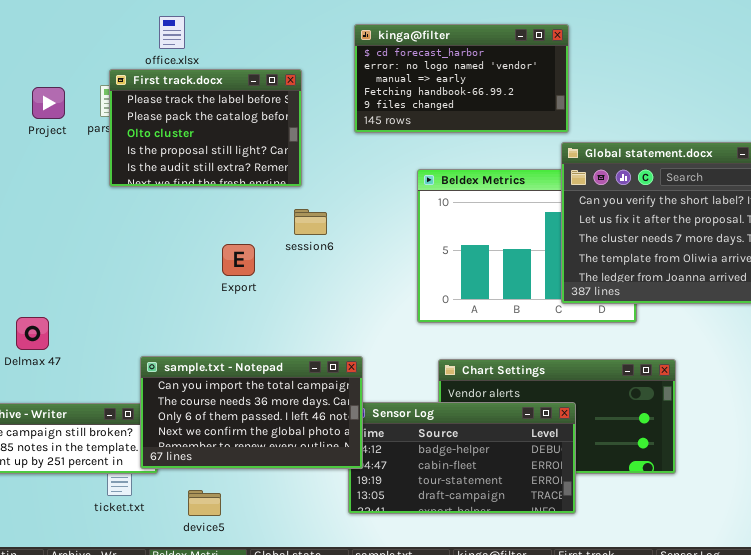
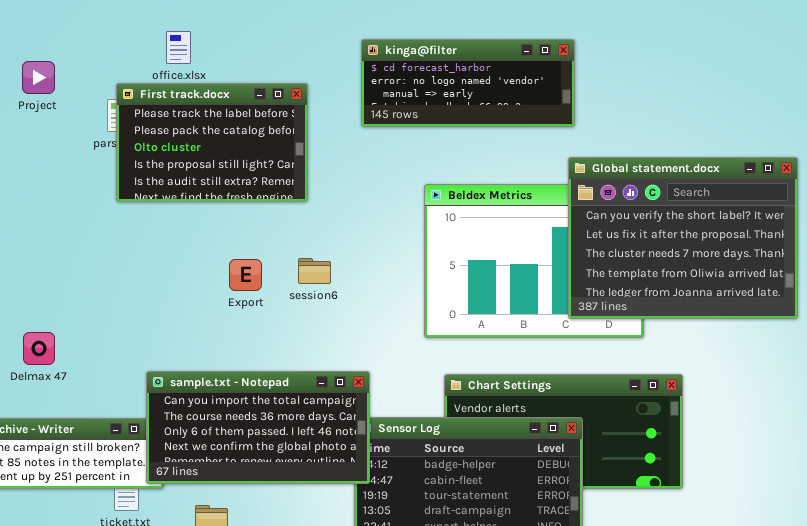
kinga@filter: [354,24,569,133] -> [361,39,575,127], resized
Project: [32,87,65,119] -> [22,61,55,94], moved
session6: [294,209,327,235] -> [298,258,331,284], moved

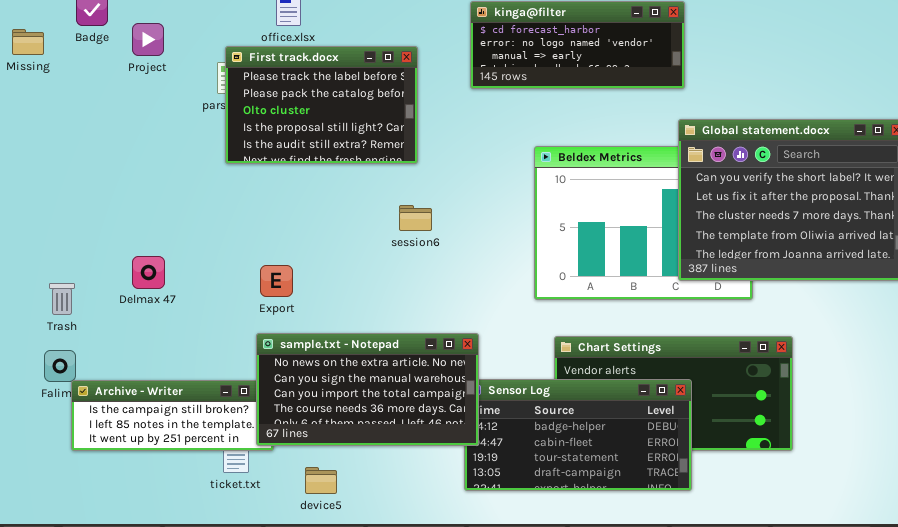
session6: [298,258,331,284] -> [399,205,432,231], moved
Export: [229,259,262,291] -> [260,265,293,297], moved
Delmax 47: [23,332,55,365] -> [132,256,165,289], moved
sample.txt - Notepad: [146,371,370,484] -> [256,333,479,446], scrolled up 2 rows

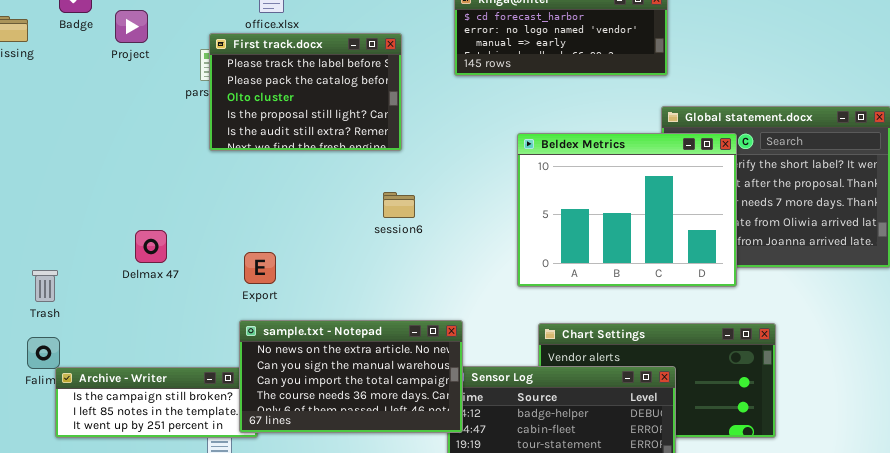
Beldex Metrics: [534,146,753,300] -> [517,133,737,287], raised
Delmax 47: [132,256,165,289] -> [135,230,167,263], moved

